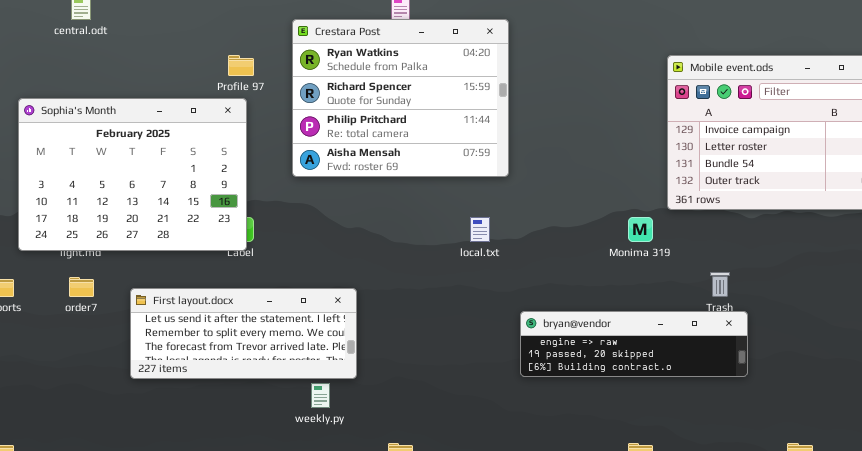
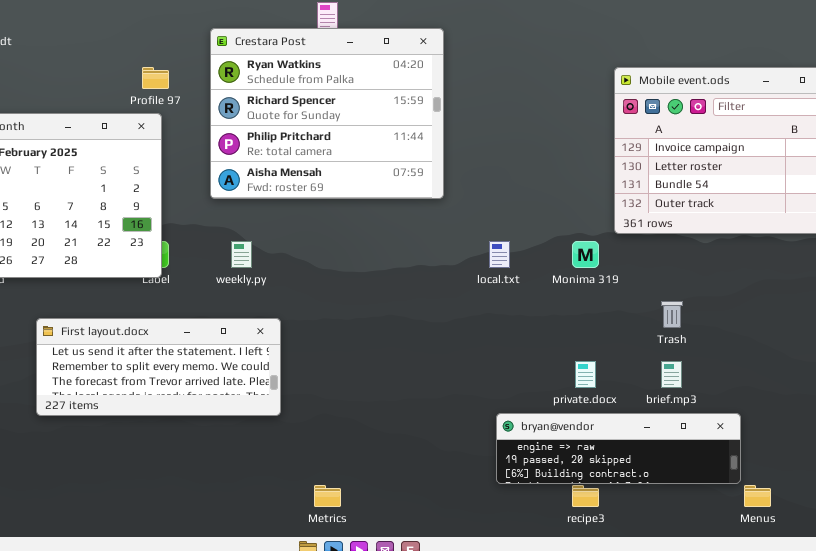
local.txt: [470,217,490,242] -> [489,241,510,268], moved
bryan@vendor: [520,311,748,377] -> [496,413,741,484], moved
weekly.py: [311,383,330,408] -> [231,241,252,268], moved

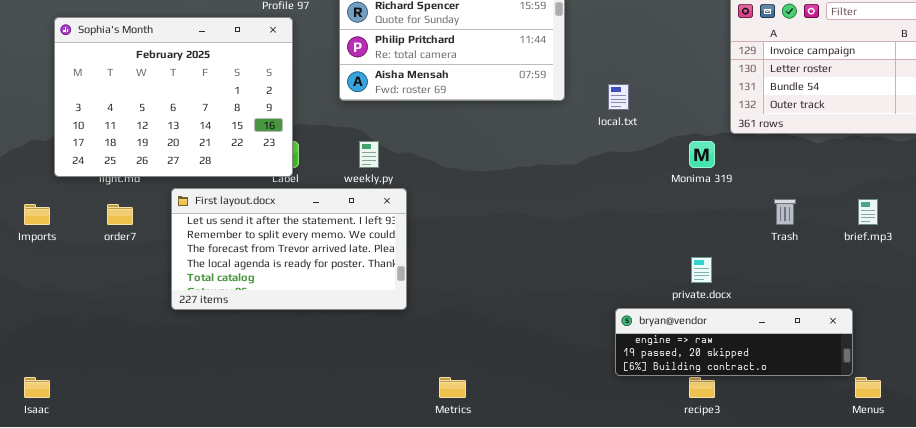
local.txt: [489,241,510,268] -> [608,84,629,110], moved
First layout.docx: [36,318,281,416] -> [171,188,407,310], resized
brief.mp3: [661,361,682,388] -> [858,199,878,225], moved

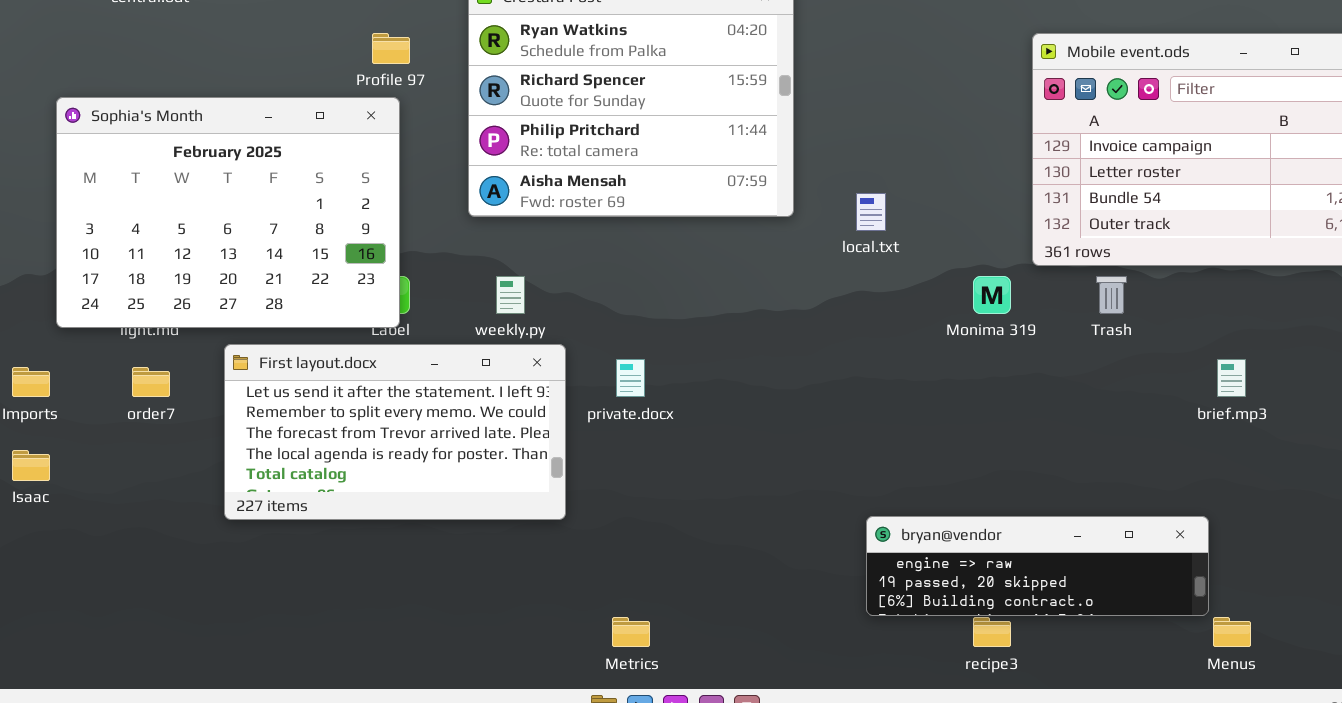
Trash: [774,199,796,225] -> [1096,276,1127,314], moved
private.docx: [691,257,712,283] -> [616,359,645,397], moved
Isaac: [24,377,50,398] -> [12,450,50,481], moved

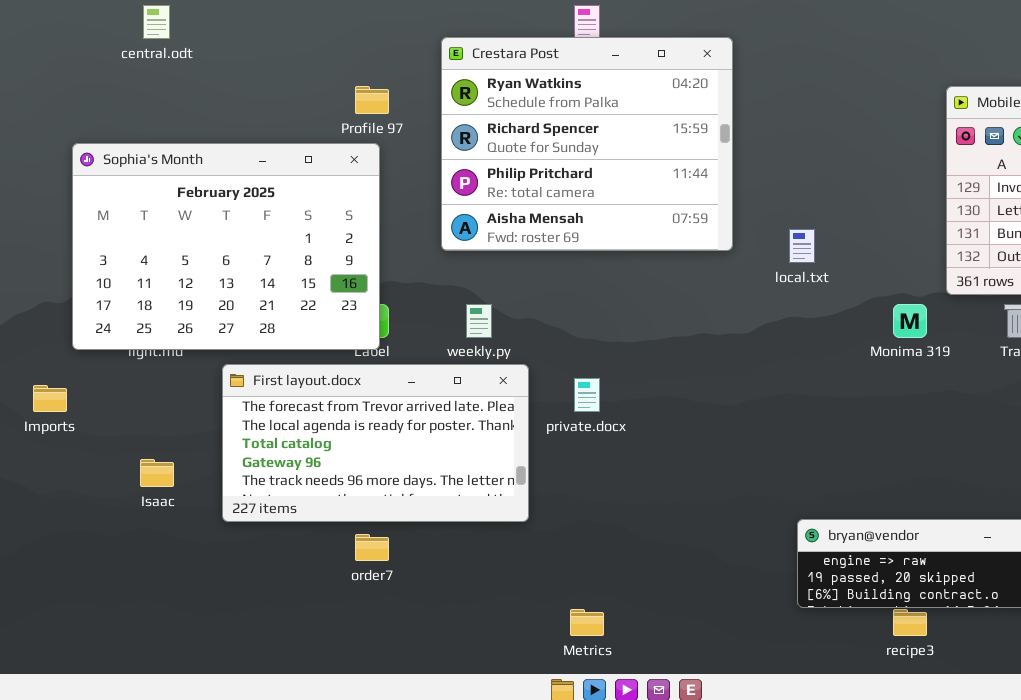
First layout.docx: [224,344,566,520] -> [222,364,529,522], scrolled down 2 rows
order7: [132,367,170,397] -> [355,534,389,561], moved
Isaac: [12,450,50,481] -> [140,459,174,487], moved

